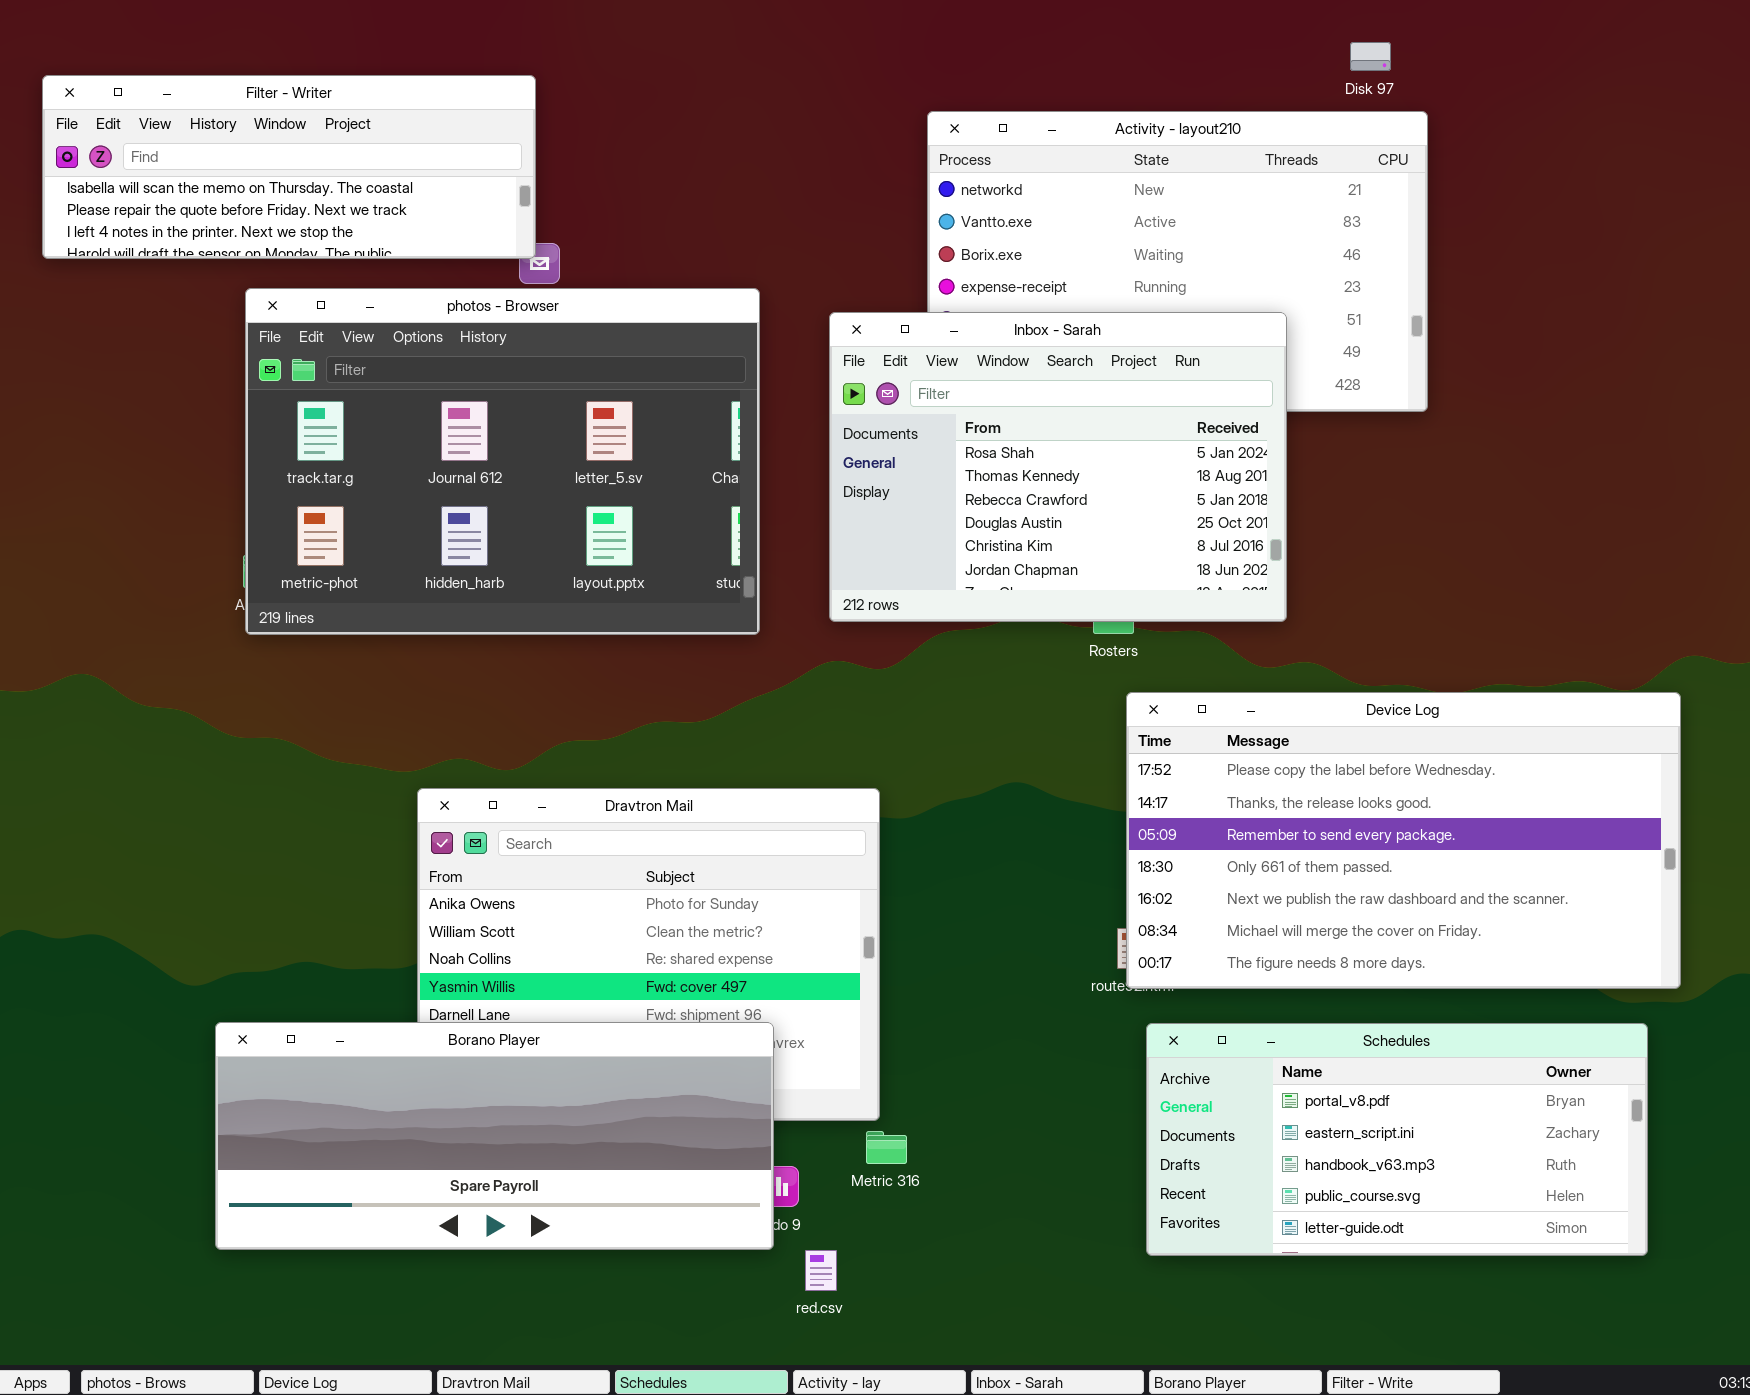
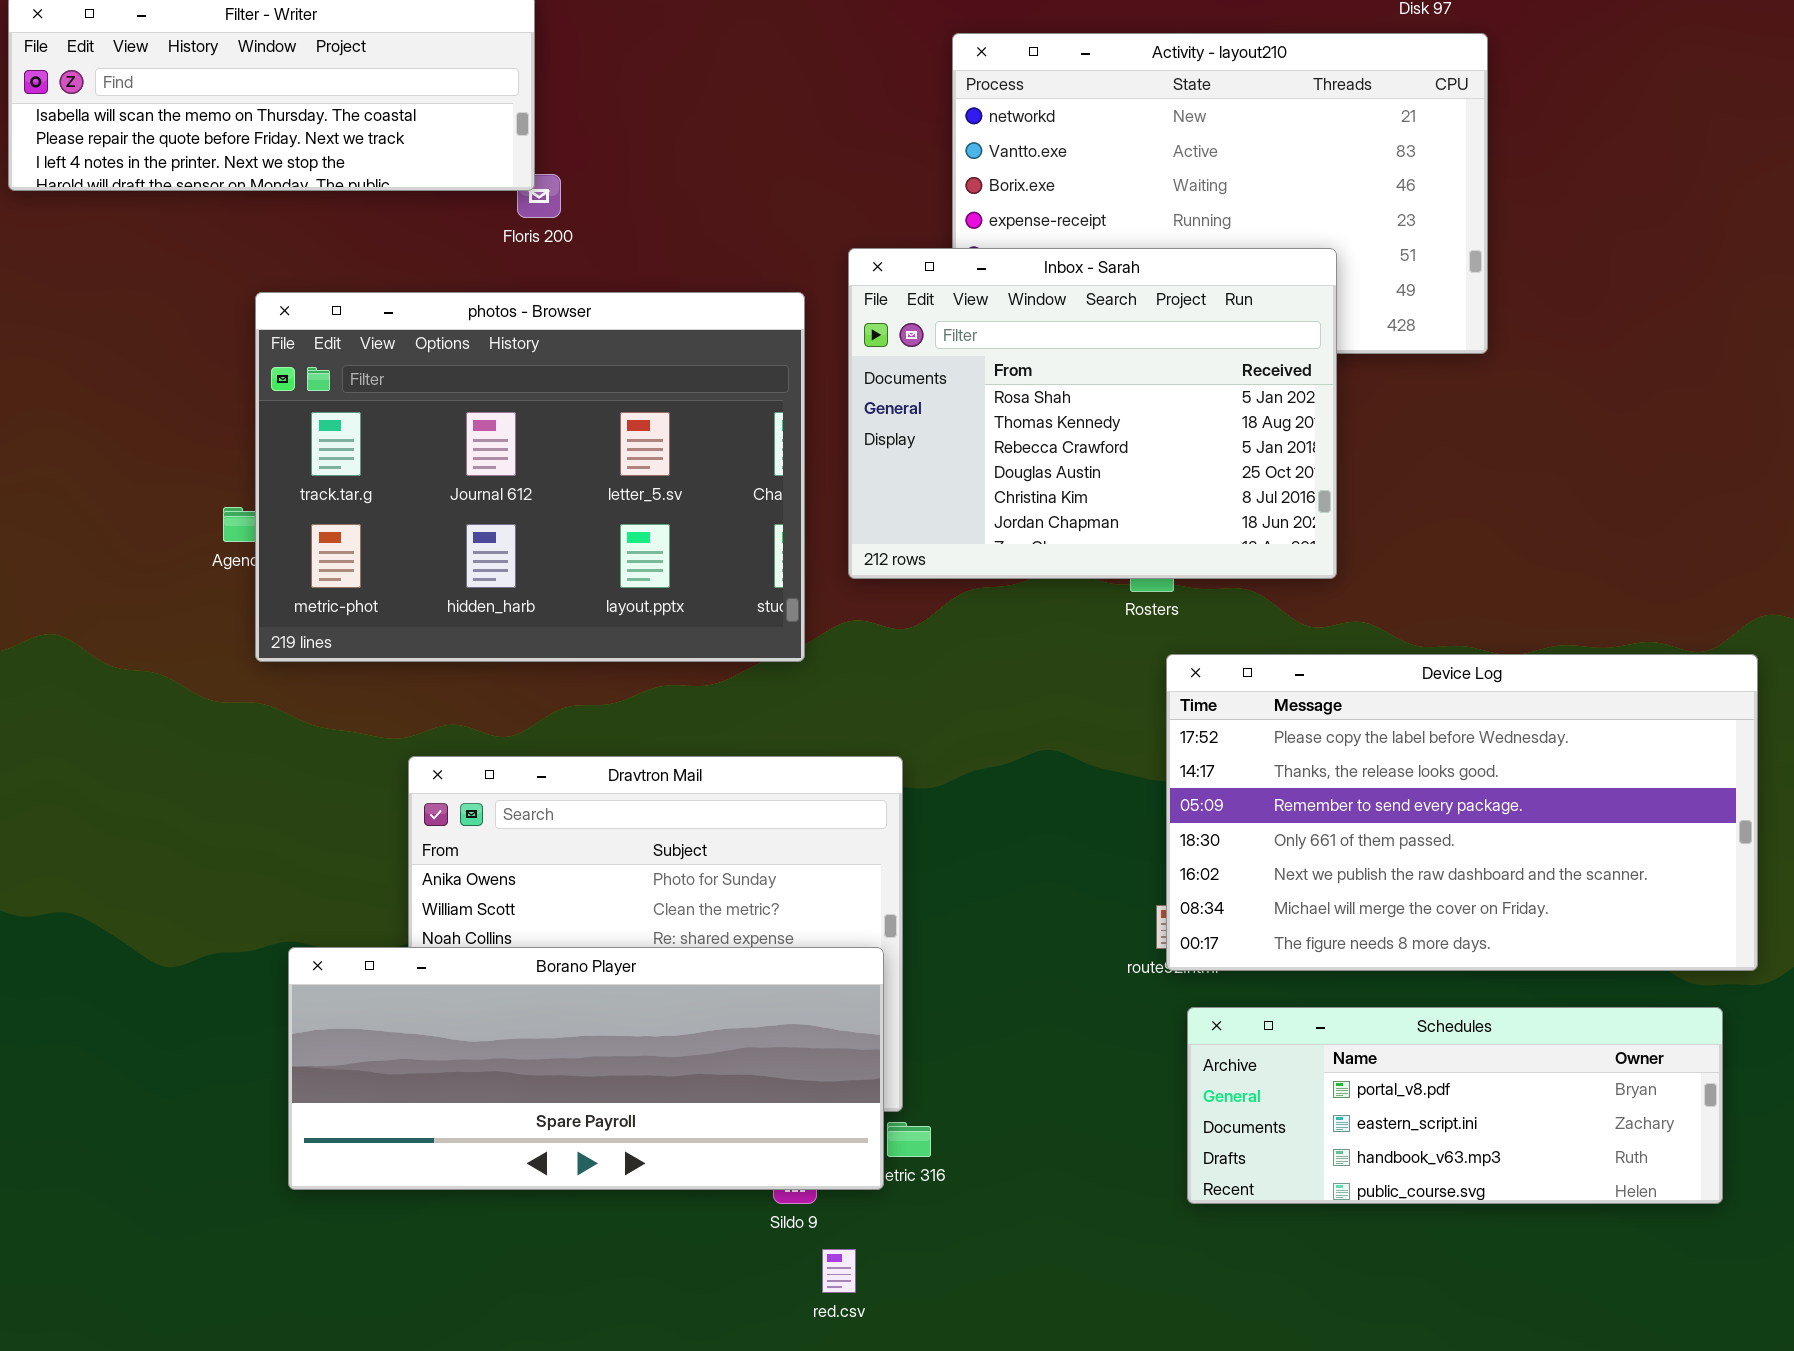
photos - Browser: [245,288,760,635] -> [255,292,805,662], moved
Borano Player: [215,1022,774,1250] -> [288,947,884,1190], moved
Schedules: [1146,1023,1648,1256] -> [1187,1007,1723,1204], resized

